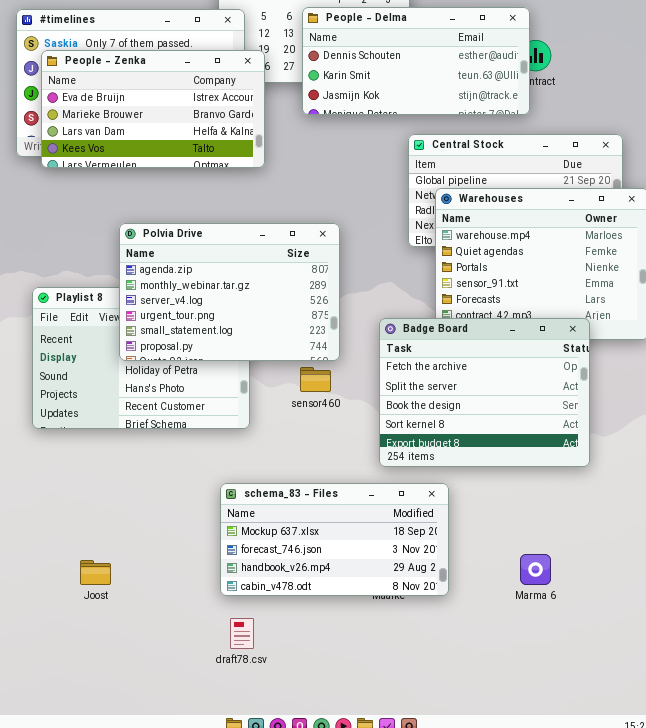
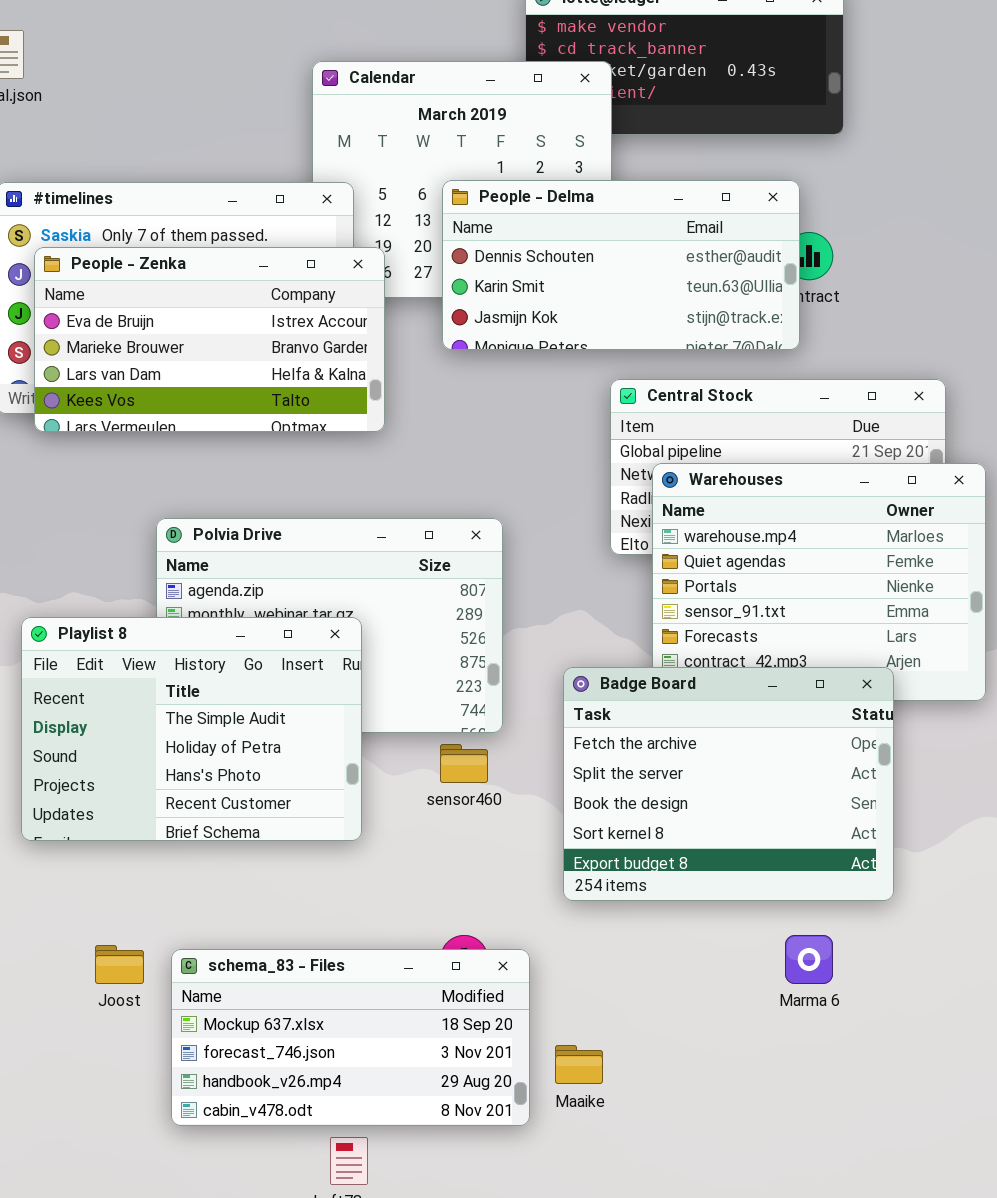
Playlist 8: [32,287,250,429] -> [21,617,362,841], raised
schema_83 - Files: [220,483,449,596] -> [171,949,530,1126], moved
Marma 6: [520,554,551,585] -> [785,935,833,984], moved
Joost: [80,560,111,585] -> [95,945,144,984], moved

